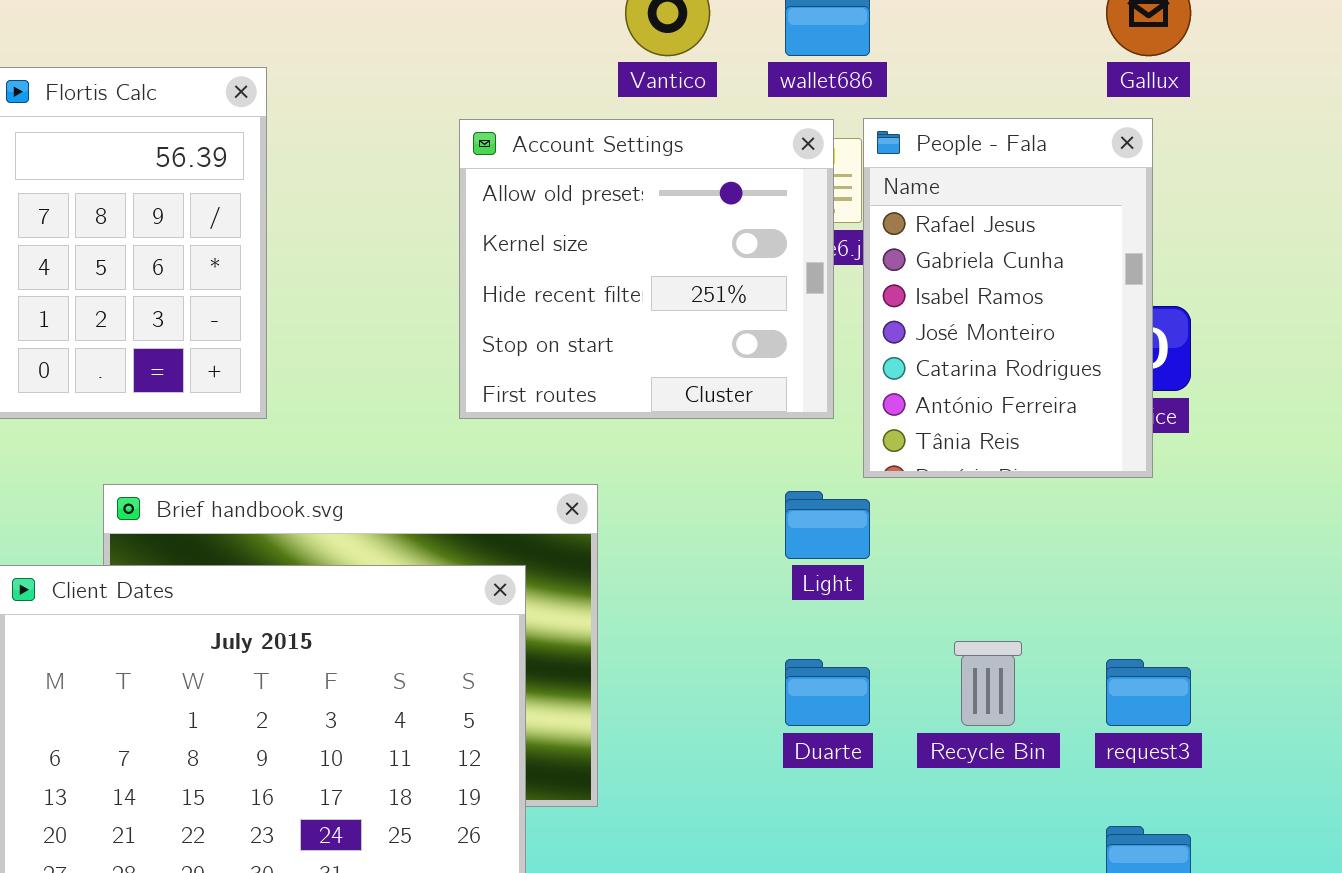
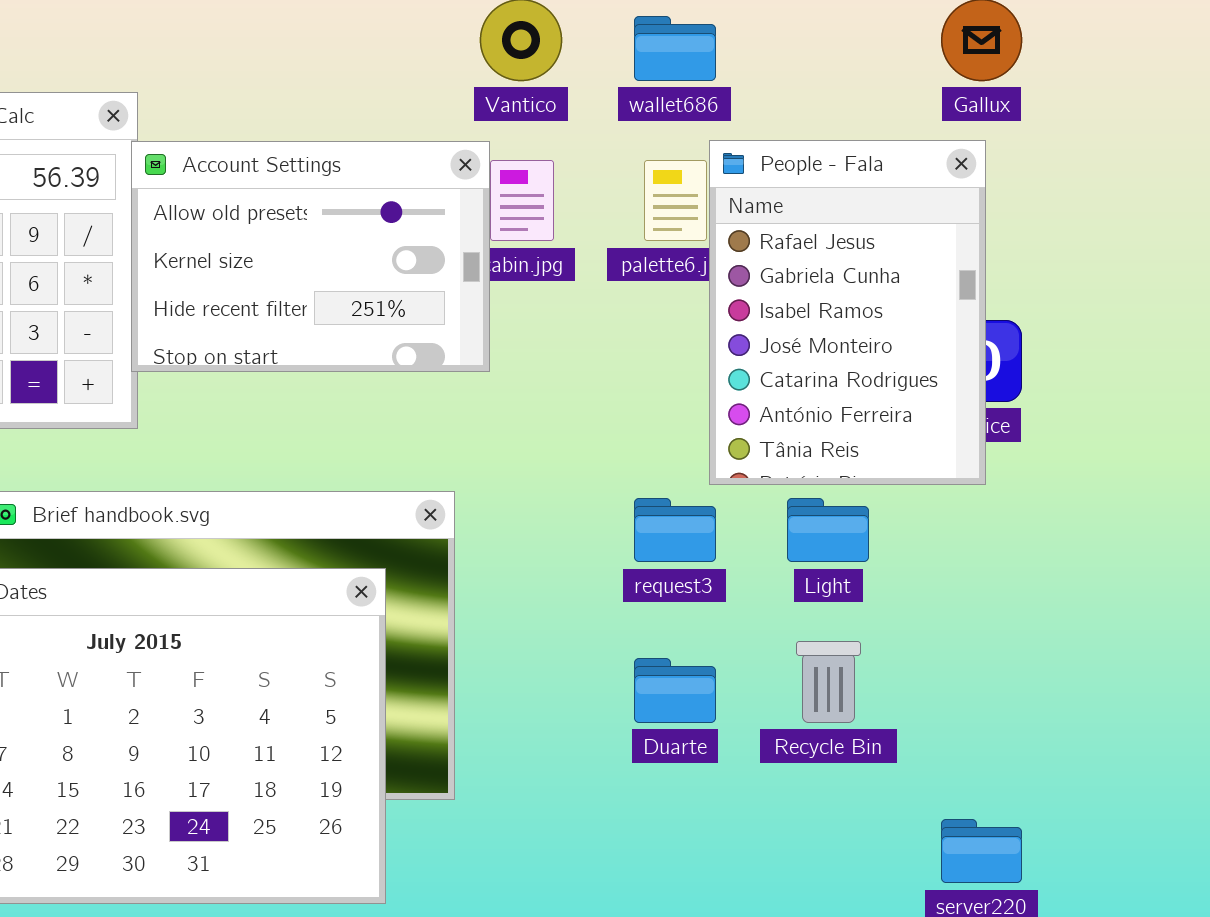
Account Settings: [459,119,834,419] -> [131,141,490,372], moved, resized
Light: [785,491,870,559] -> [787,498,869,562], moved
request3: [1106,659,1191,726] -> [634,498,716,562], moved

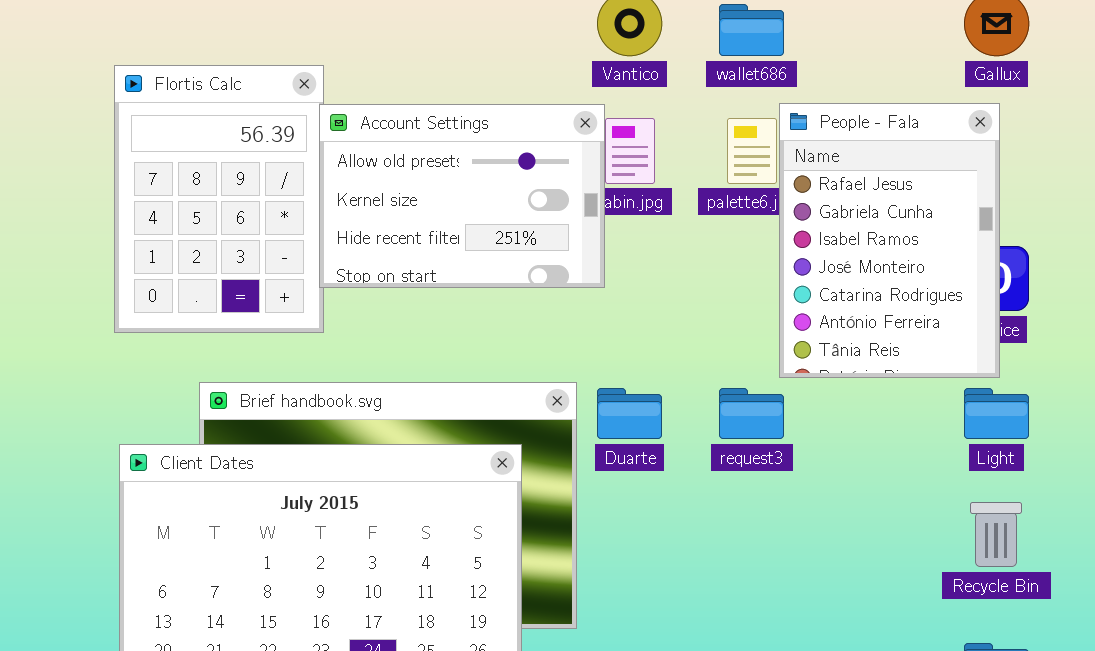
Light: [787,498,869,562] -> [964,388,1029,439], moved
Recycle Bin: [796,641,861,723] -> [970,502,1022,567], moved
Duarte: [634,658,716,723] -> [597,388,662,439], moved

